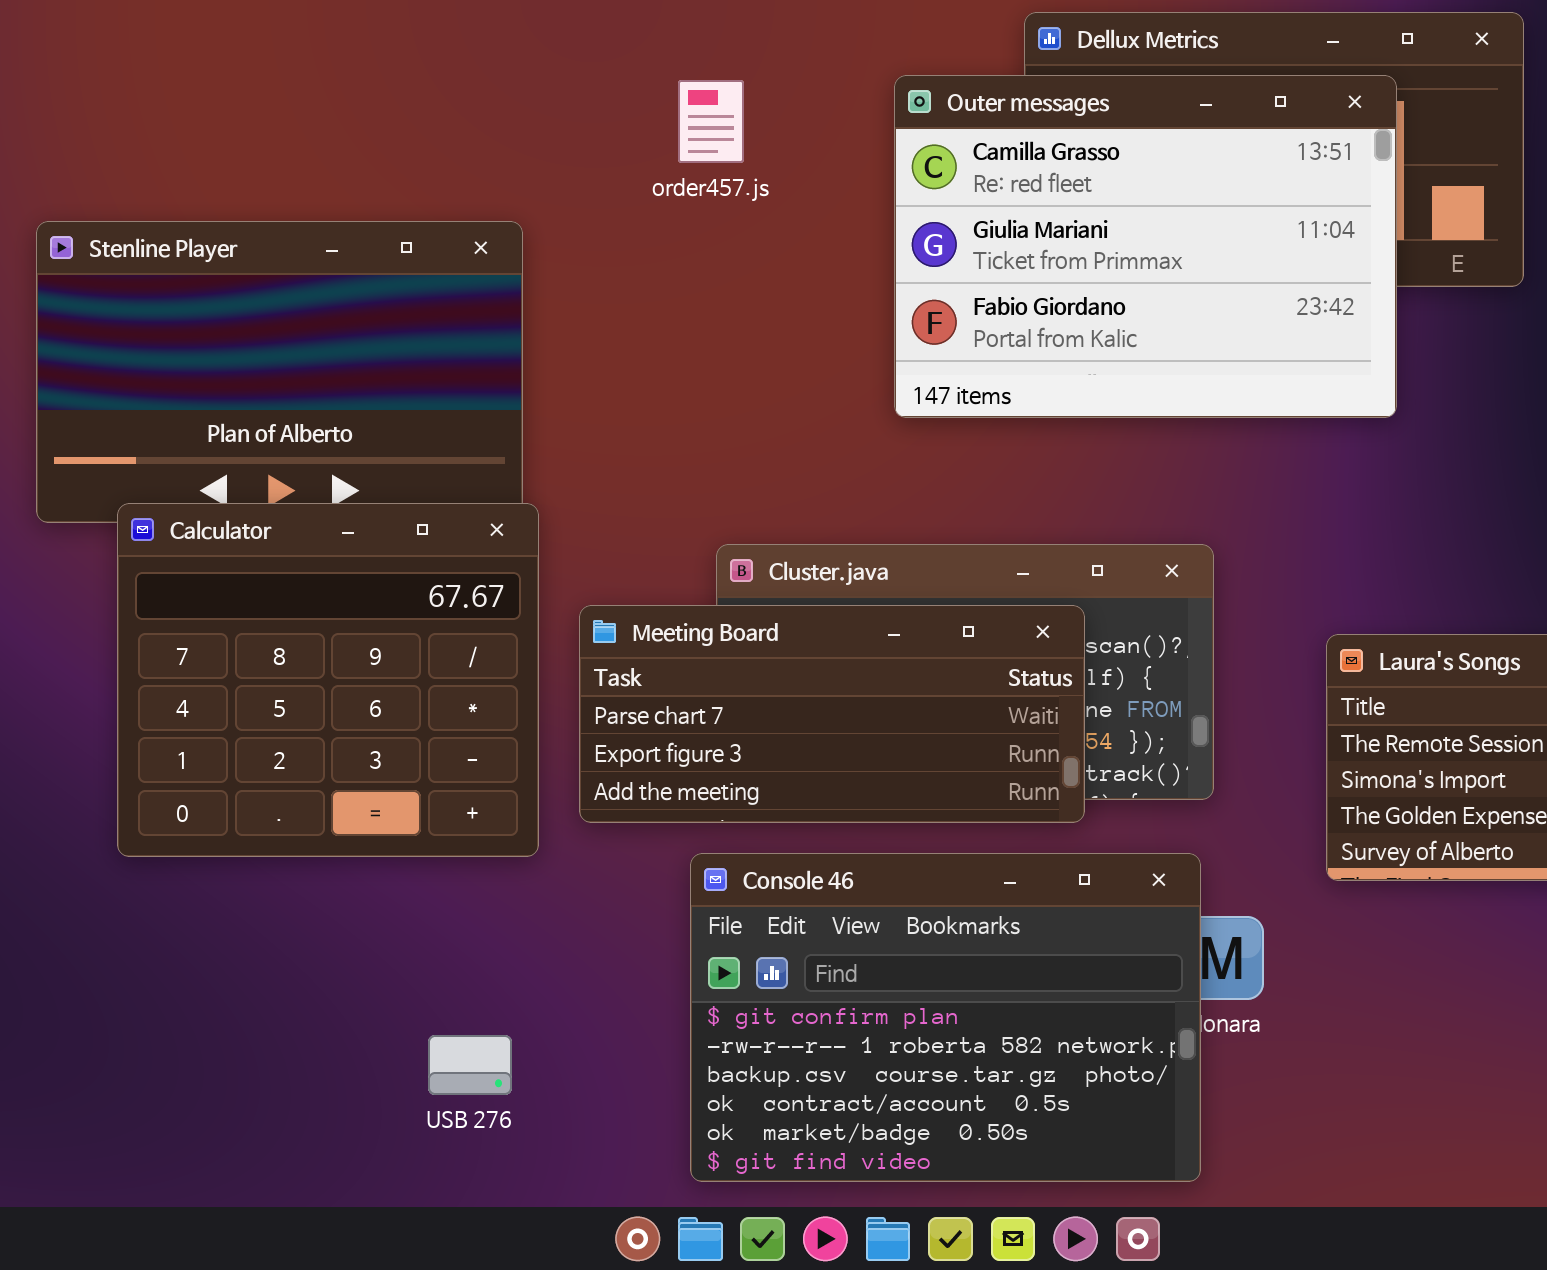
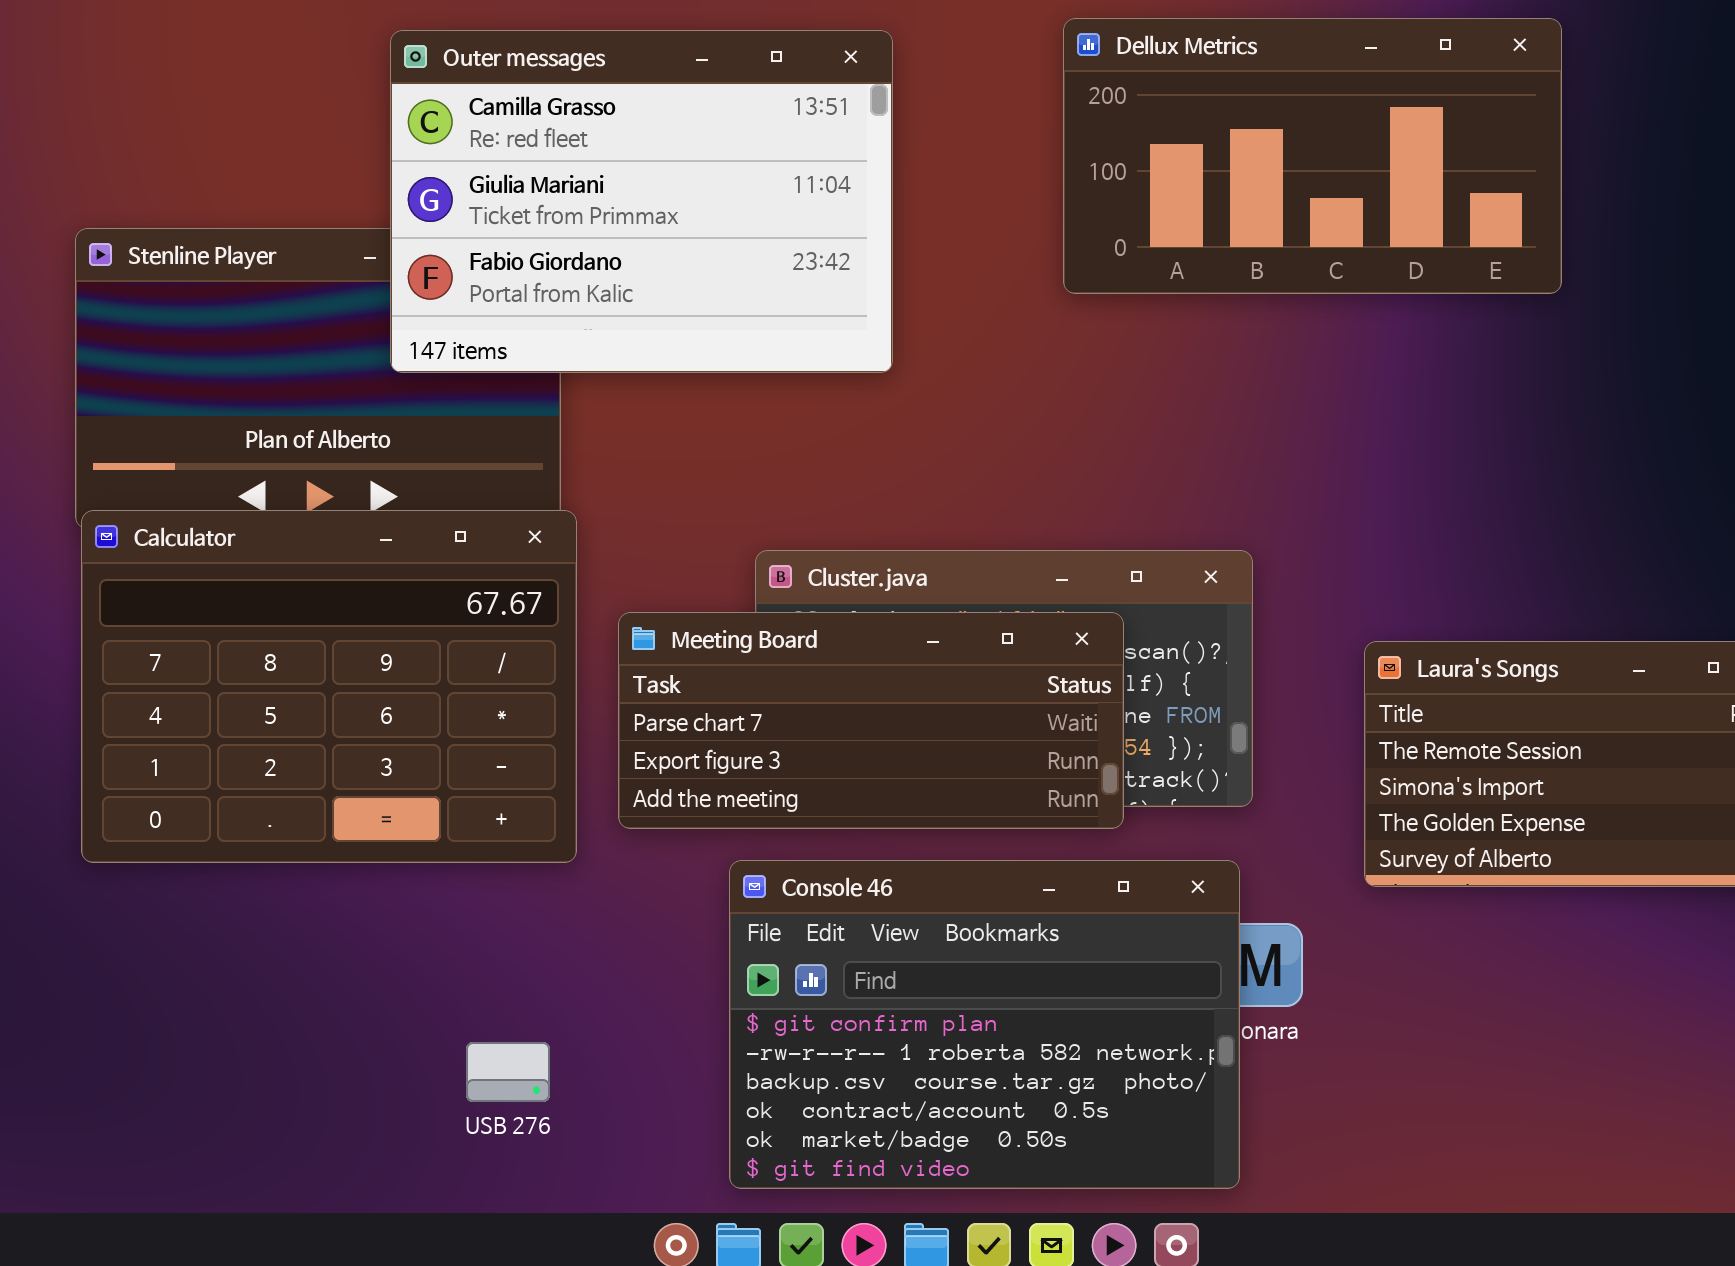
Outer messages: [894,75,1397,418] -> [390,30,893,373], moved
Calculator: [117,503,539,857] -> [81,510,577,863], resized

